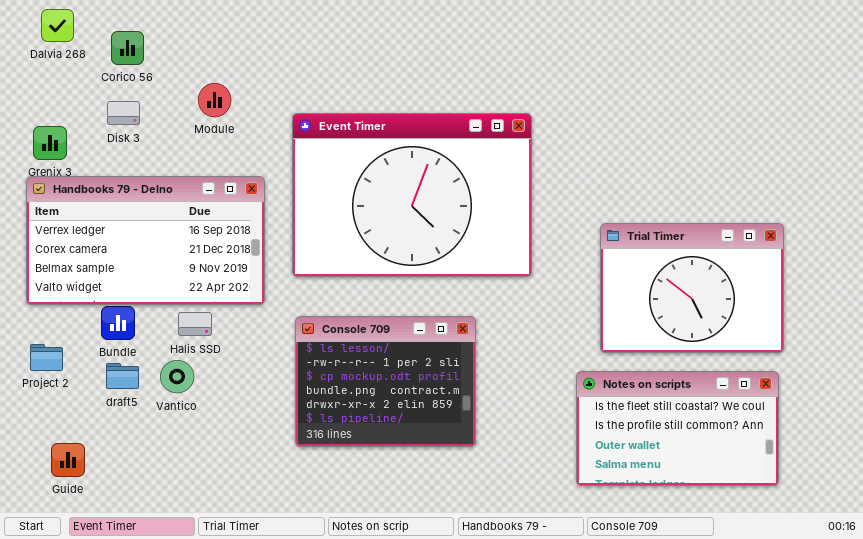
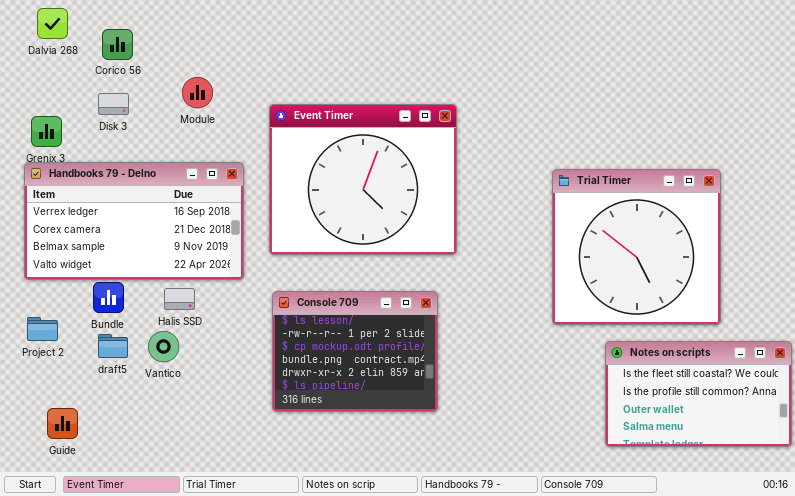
Event Timer: [292,113,532,277] -> [269,104,457,255], resized
Trial Timer: [600,223,784,353] -> [552,169,721,325], resized
Notes on scripts: [576,371,779,486] -> [605,341,792,447], moved

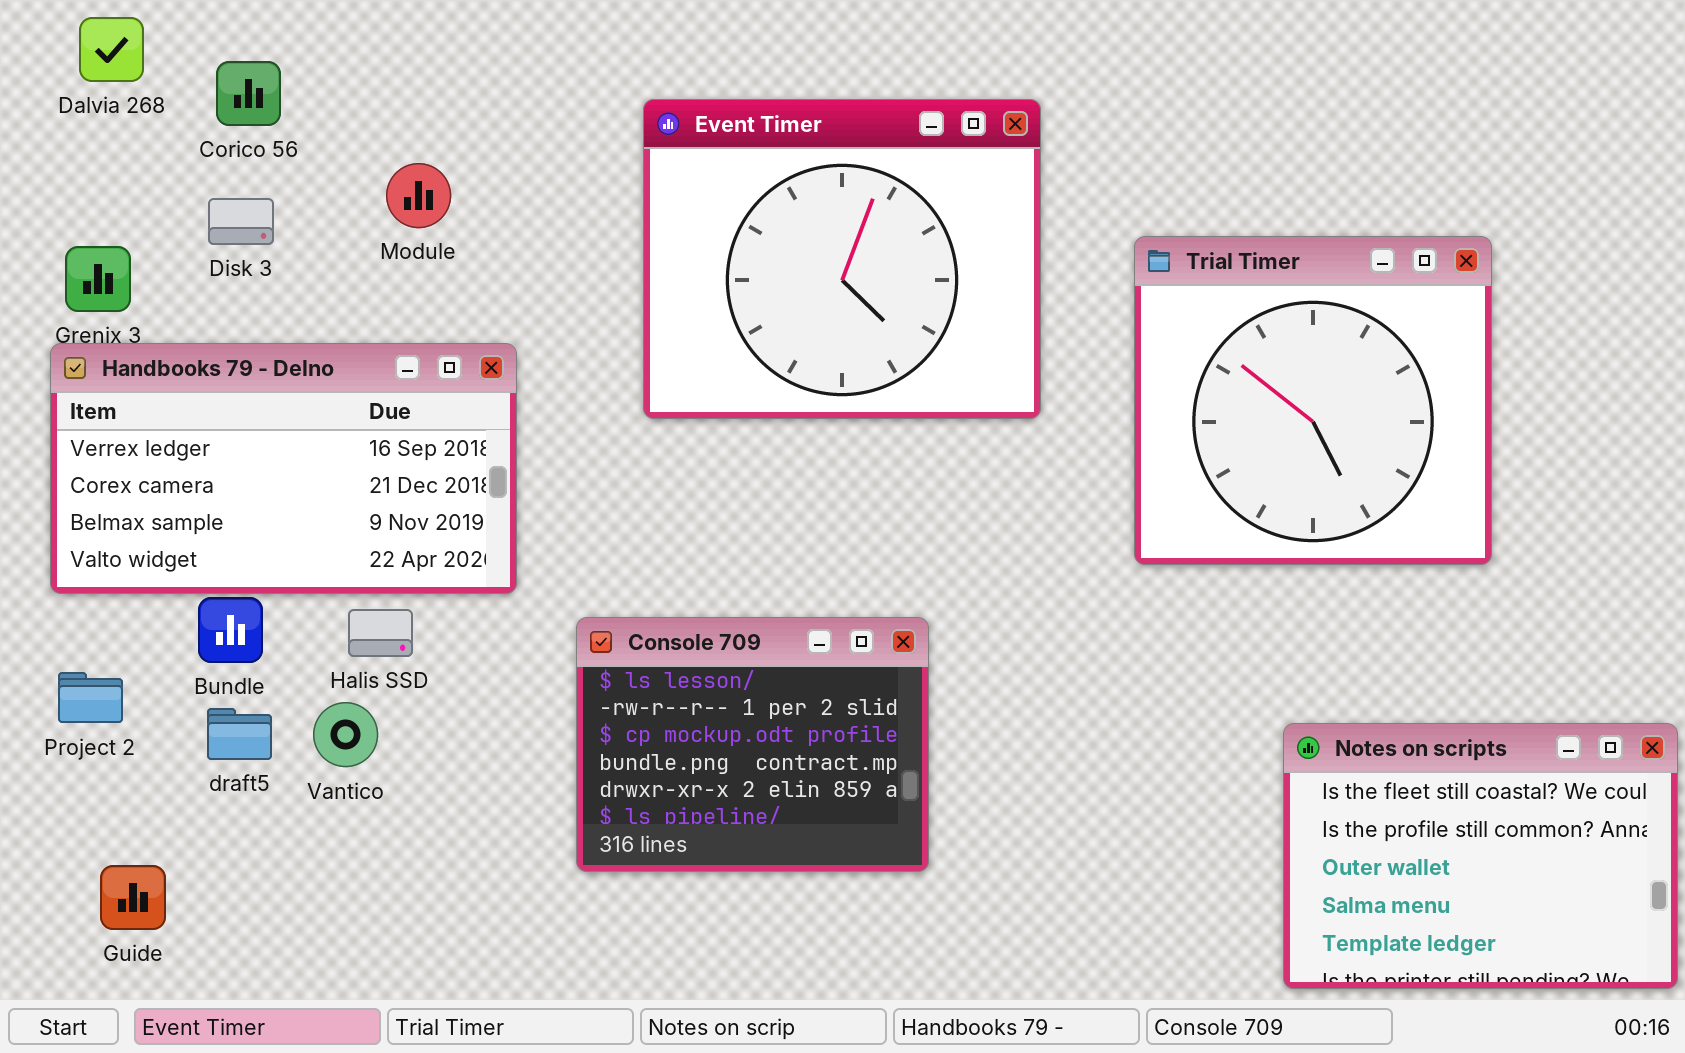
Event Timer: [269,104,457,255] -> [643,99,1041,419], moved
Trial Timer: [552,169,721,325] -> [1134,236,1492,565], moved
Notes on scripts: [605,341,792,447] -> [1283,723,1678,989], resized

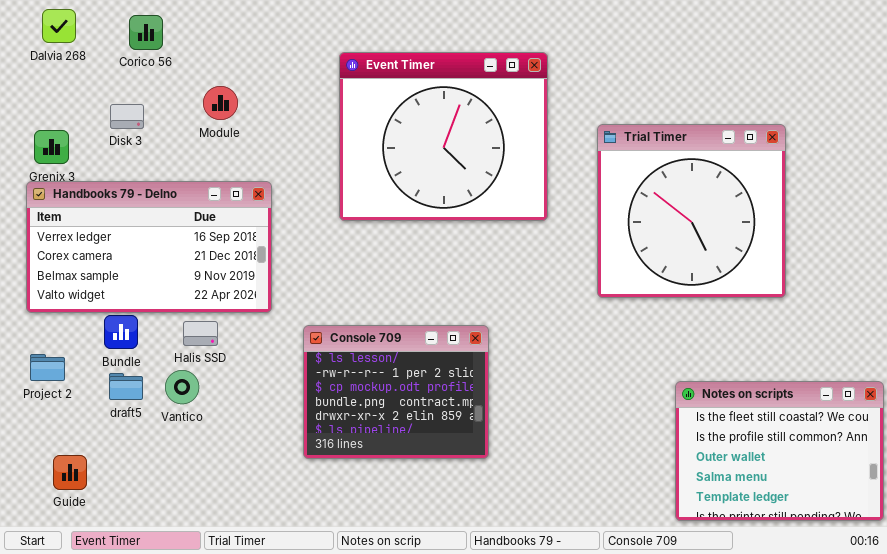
Corico 56: [216,61,281,126] -> [129,15,163,50], moved

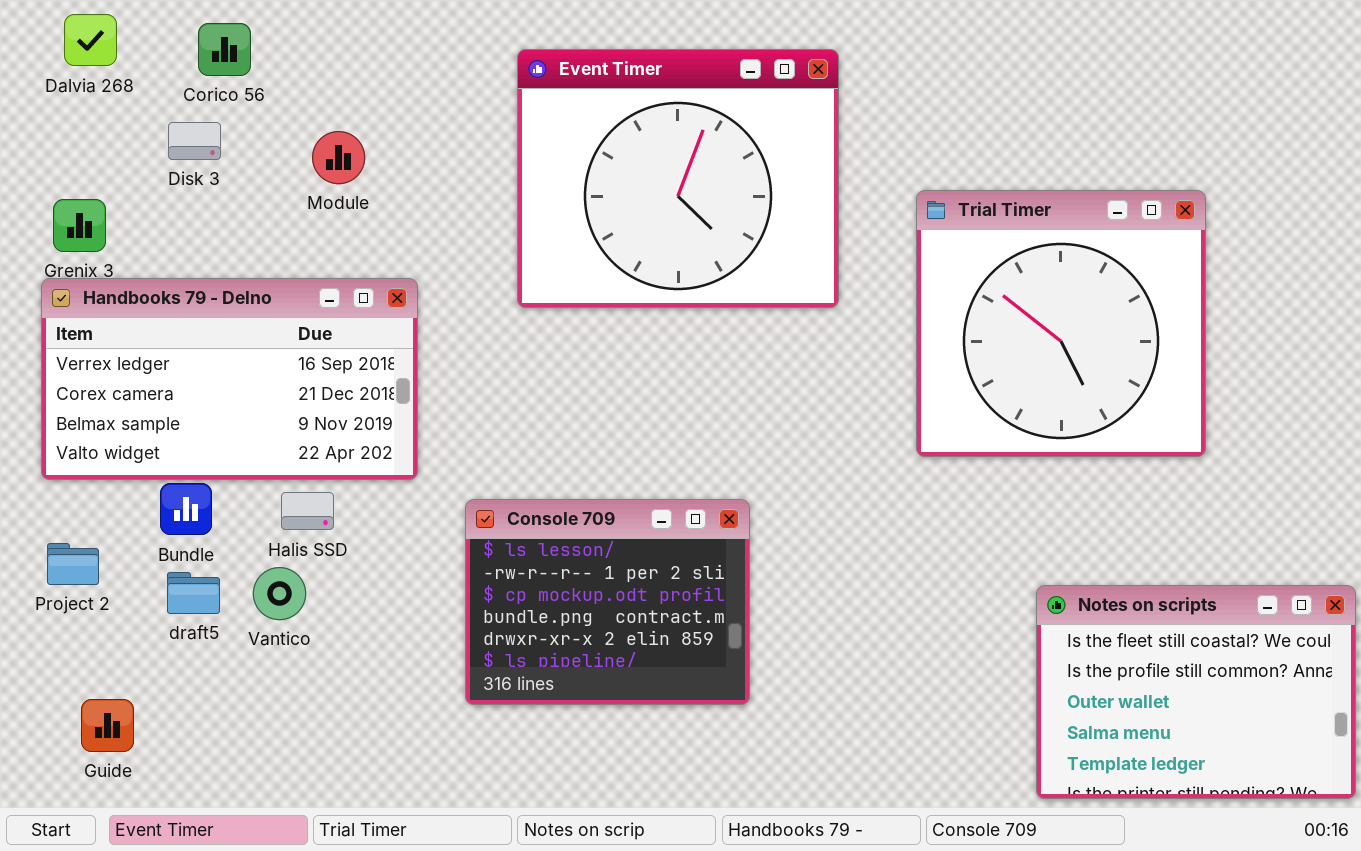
Event Timer: [339,52,548,221] -> [517,49,839,308], moved
Disk 3: [110,104,144,129] -> [168,122,221,160], moved

